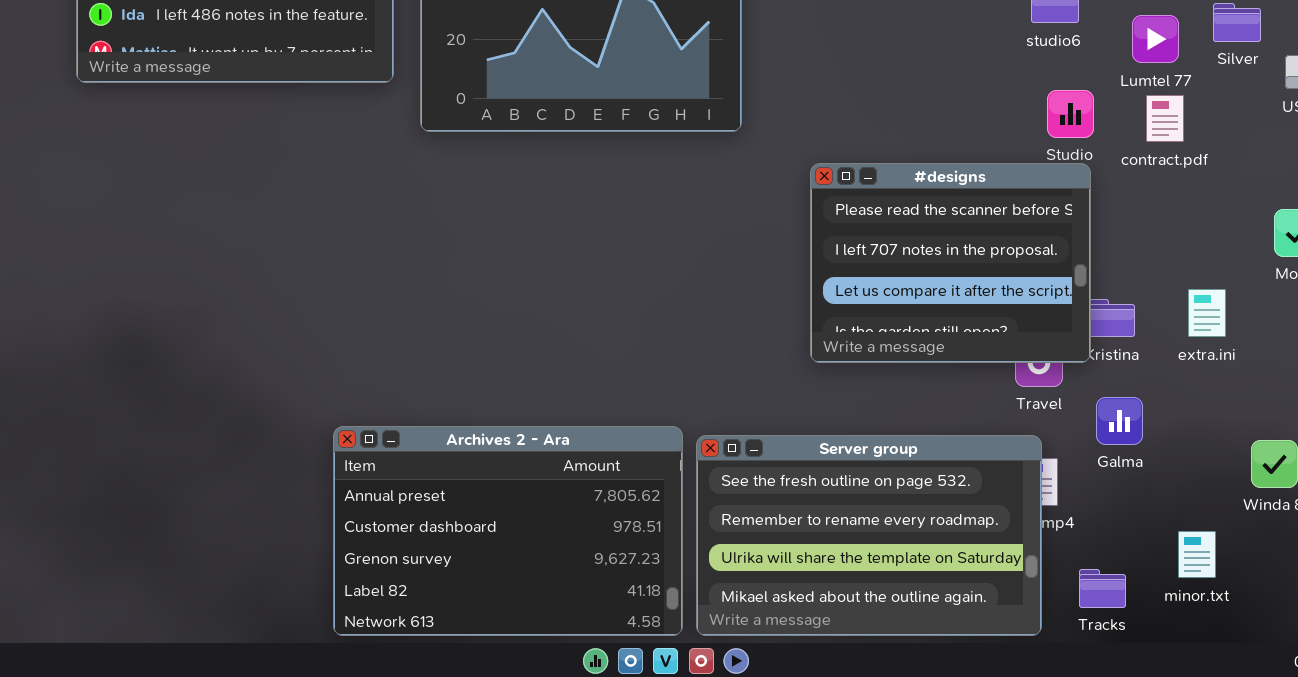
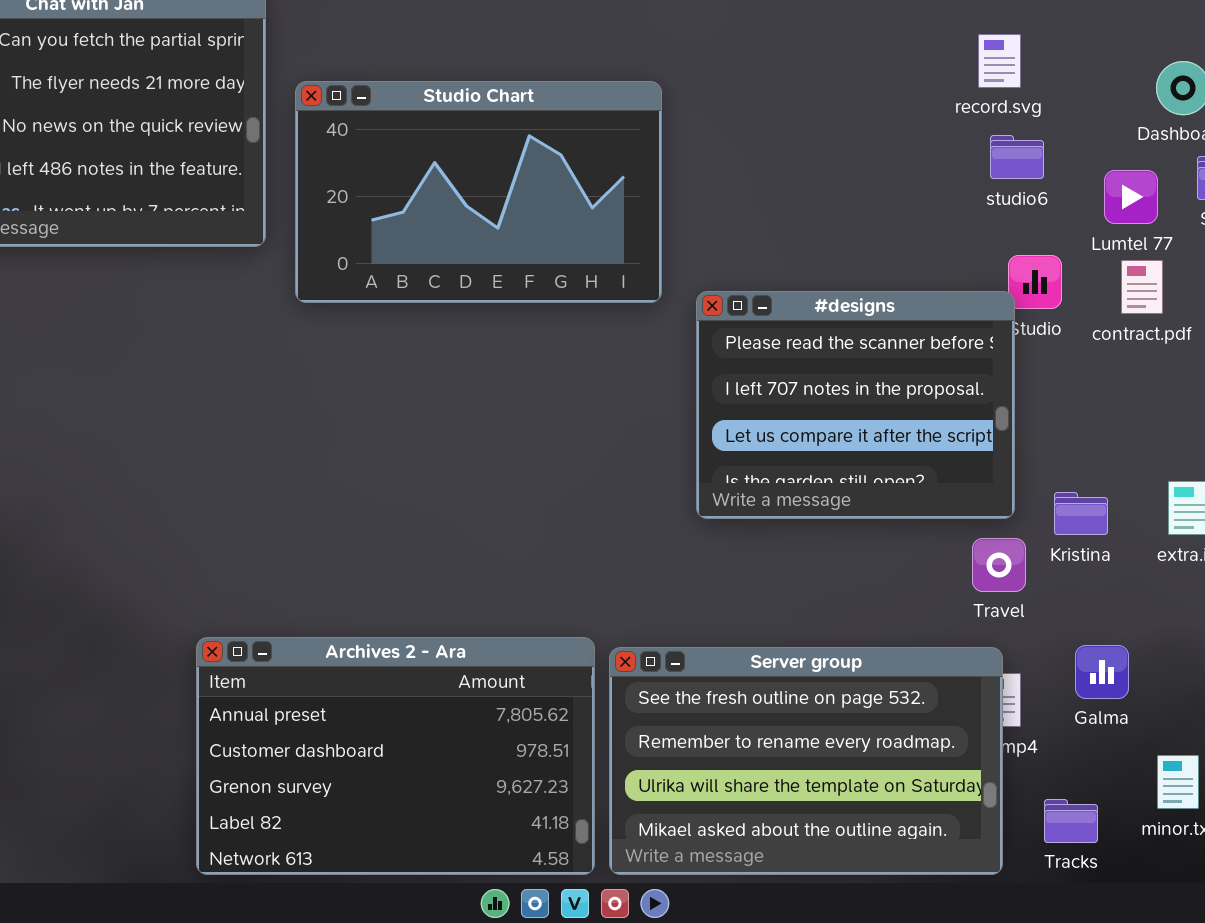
#designs: [810,163,1091,363] -> [696,291,1015,519], moved
Galma: [1096,397,1143,445] -> [1075,645,1129,699], moved

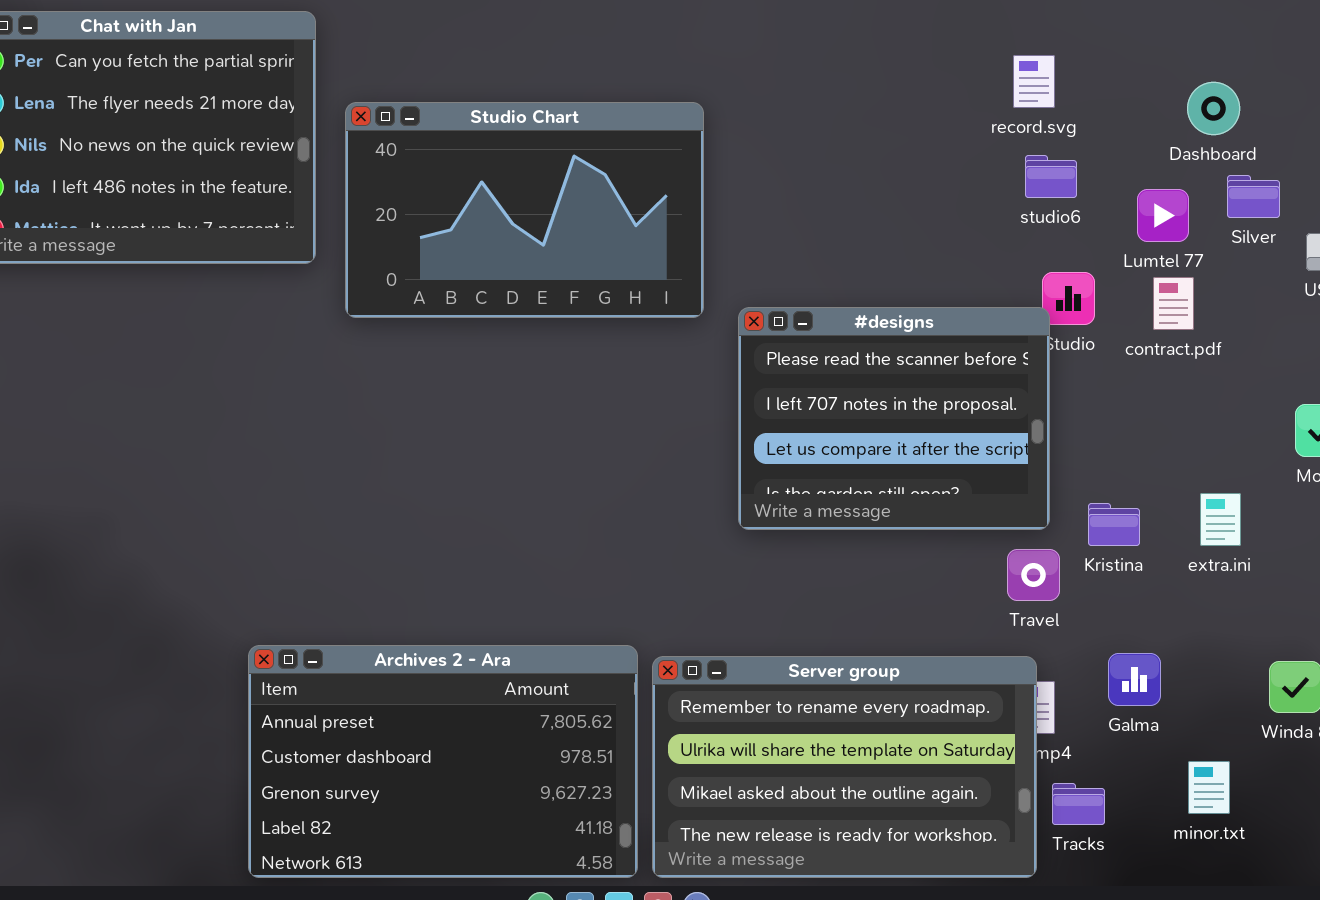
Server group: [609,647,1003,875] -> [652,656,1037,878], scrolled down 1 row
Tracks: [1044,799,1098,843] -> [1052,783,1105,825], moved

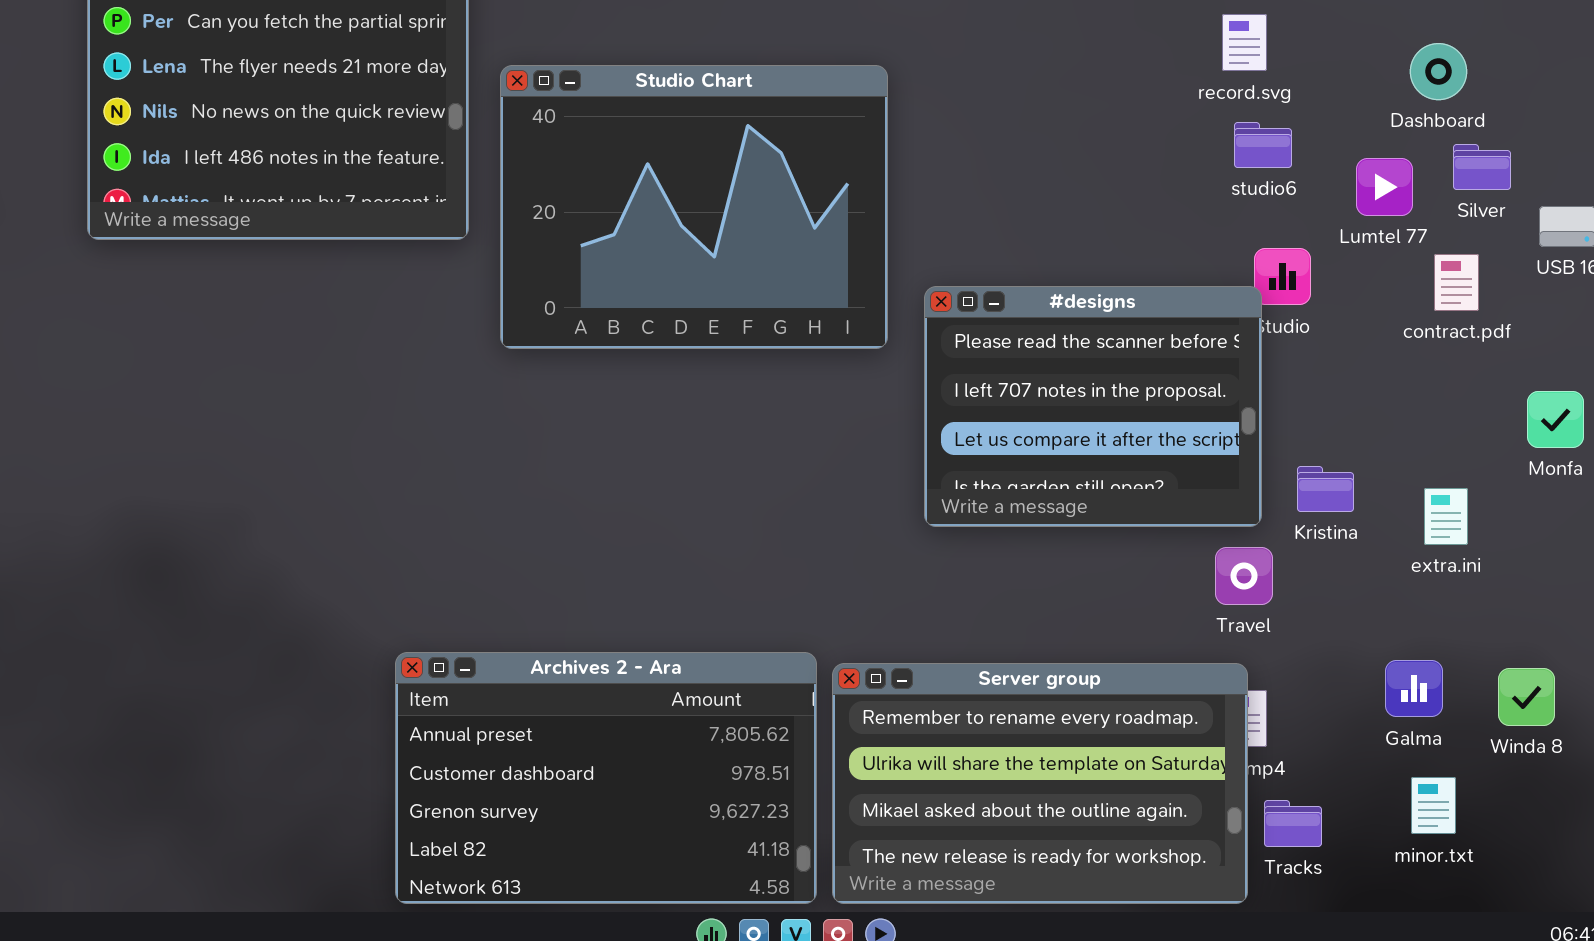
Studio Chart: [345,102,704,318] -> [500,65,888,349], resized
contract.pdf: [1153,277,1194,330] -> [1434,254,1479,311], moved
Kristina: [1088,503,1140,546] -> [1297,466,1354,512], moved
Galma: [1108,653,1161,706] -> [1385,660,1443,717], moved

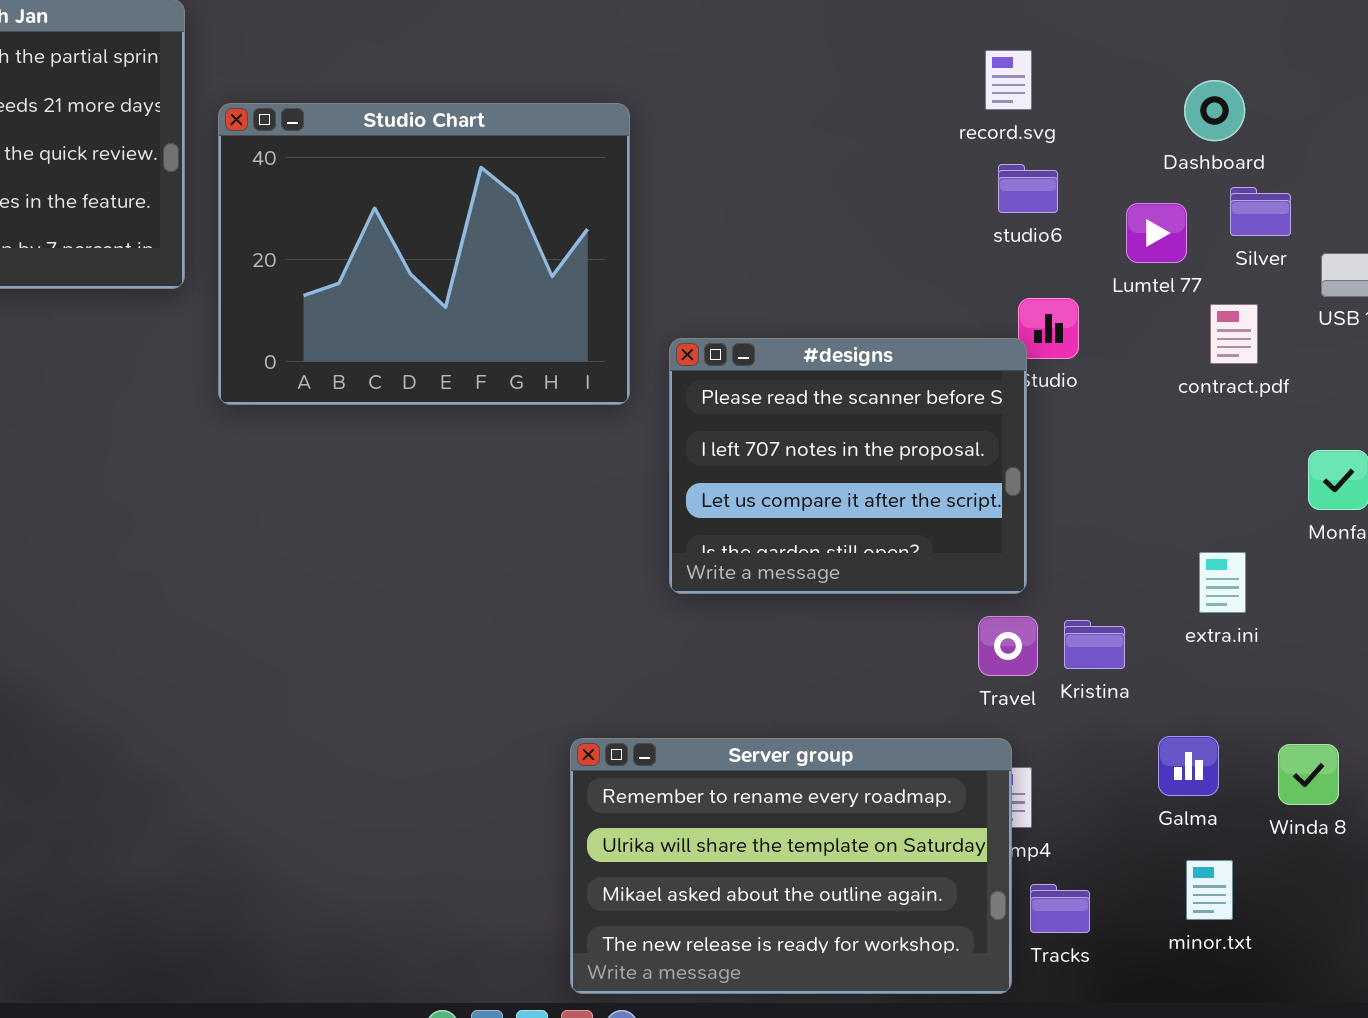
Kristina: [1297,466,1354,512] -> [1064,620,1125,669], moved
Archives 2 - Ara: [395,652,817,904] -> none, closed

